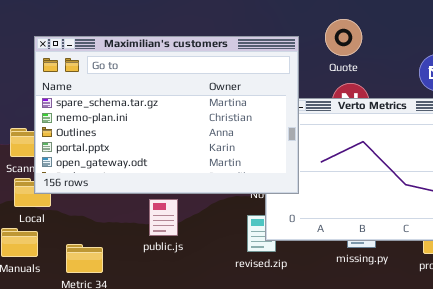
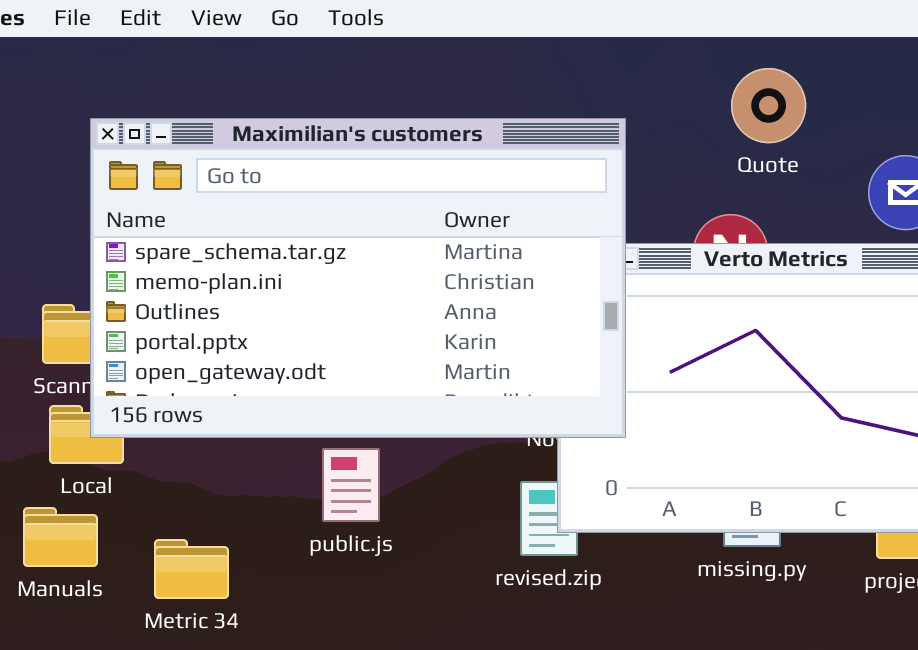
Quote: [325,19,362,56] -> [731,68,806,143], moved

